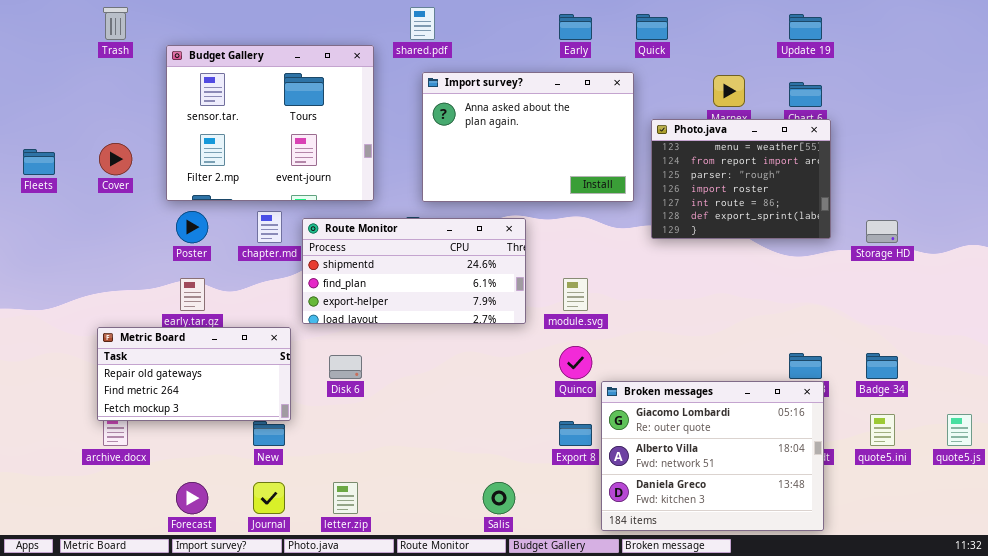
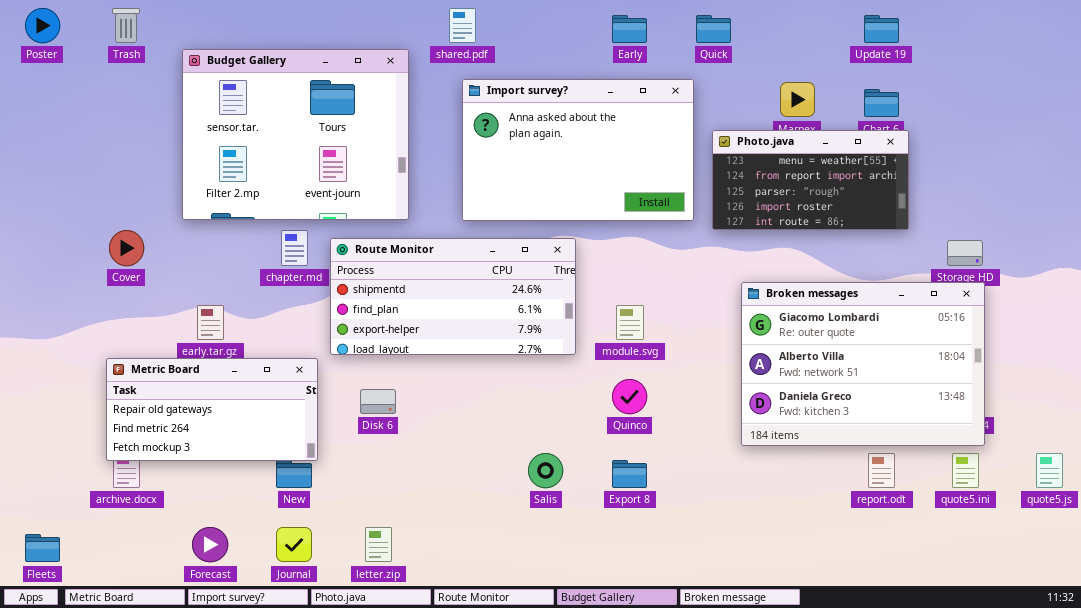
Photo.java: [651,119,831,239] -> [712,130,909,230], resized
Cover: [99,143,132,175] -> [109,230,144,266], moved
Fleets: [23,149,55,175] -> [25,534,60,562], moved
Poster: [176,211,208,243] -> [25,8,60,43], moved
Broken messages: [601,381,824,531] -> [741,282,985,446], moved
Salis: [483,482,515,514] -> [528,453,563,488], moved

